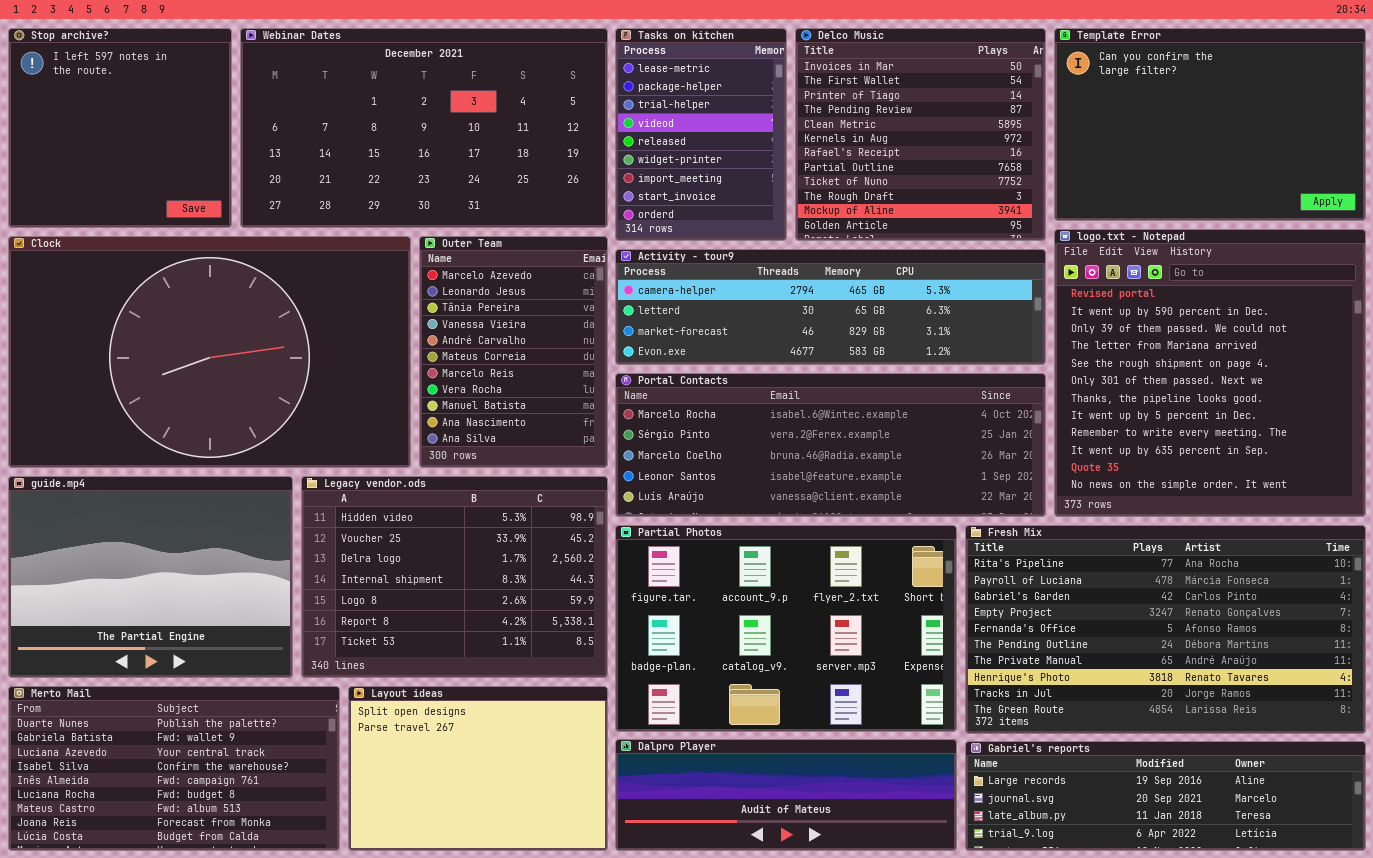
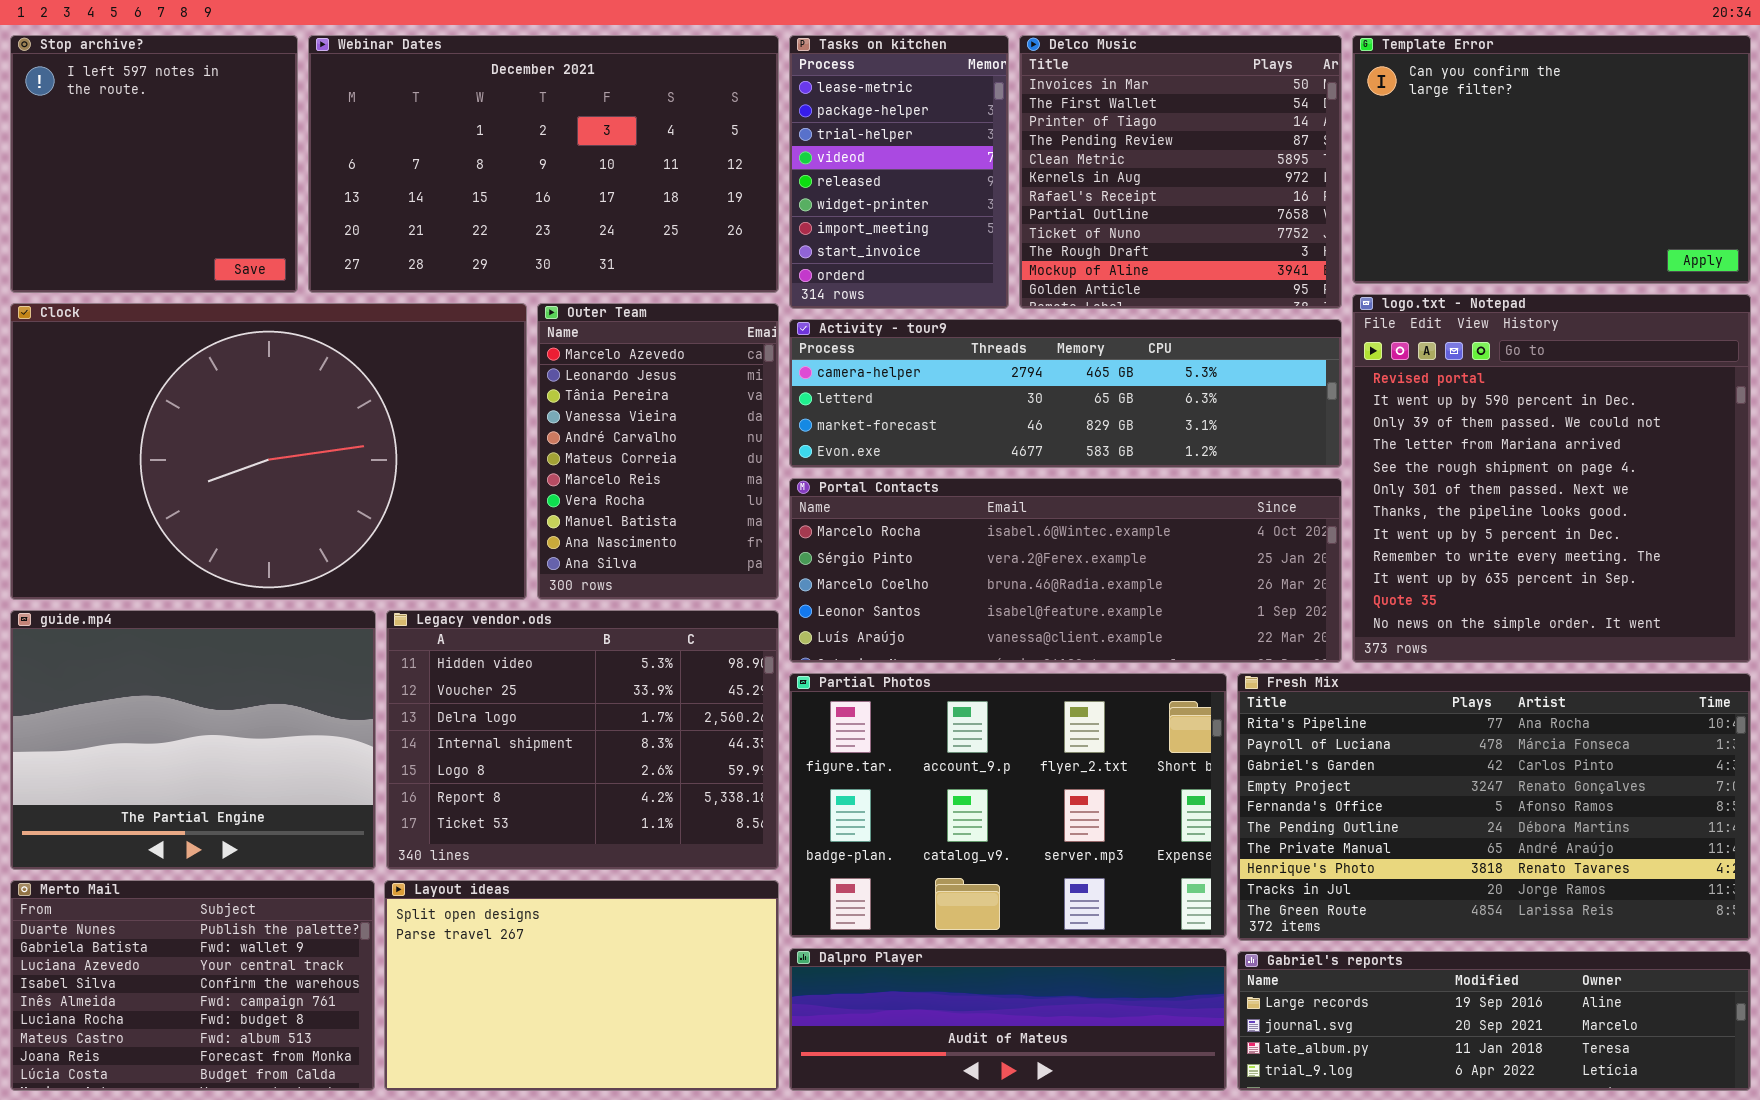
Merto Mail: [8,686,340,851] -> [10,880,375,1091], resized
Layout ideas: [348,686,608,851] -> [384,880,779,1091], resized

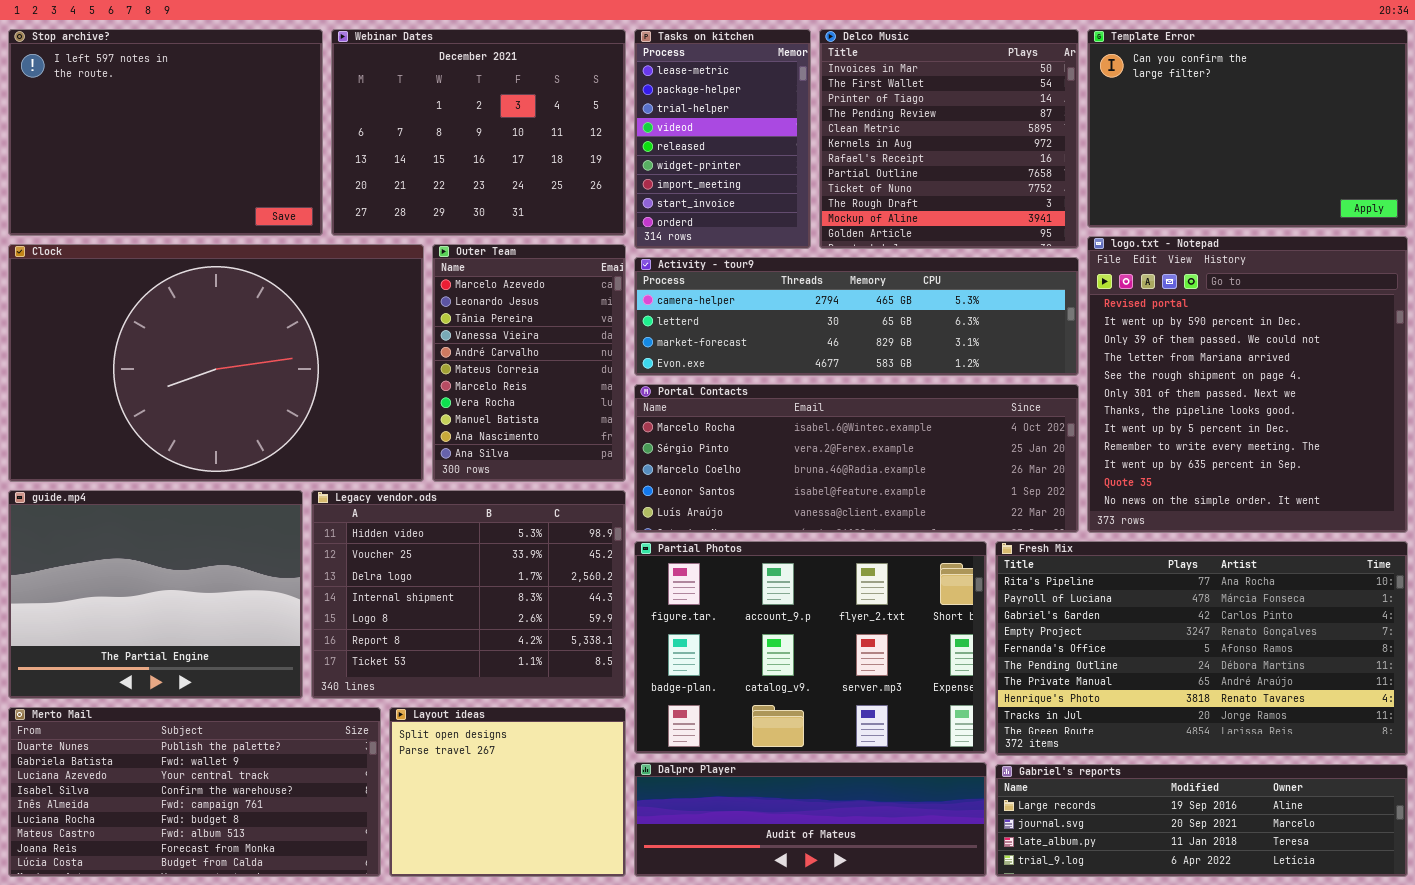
Stop archive?: [10,35,298,293] -> [8,29,323,236], resized
Webinar Dates: [308,35,779,293] -> [331,29,626,236], resized
Merto Mail: [10,880,375,1091] -> [8,707,381,877], resized
Layout ideas: [384,880,779,1091] -> [389,707,626,877], resized

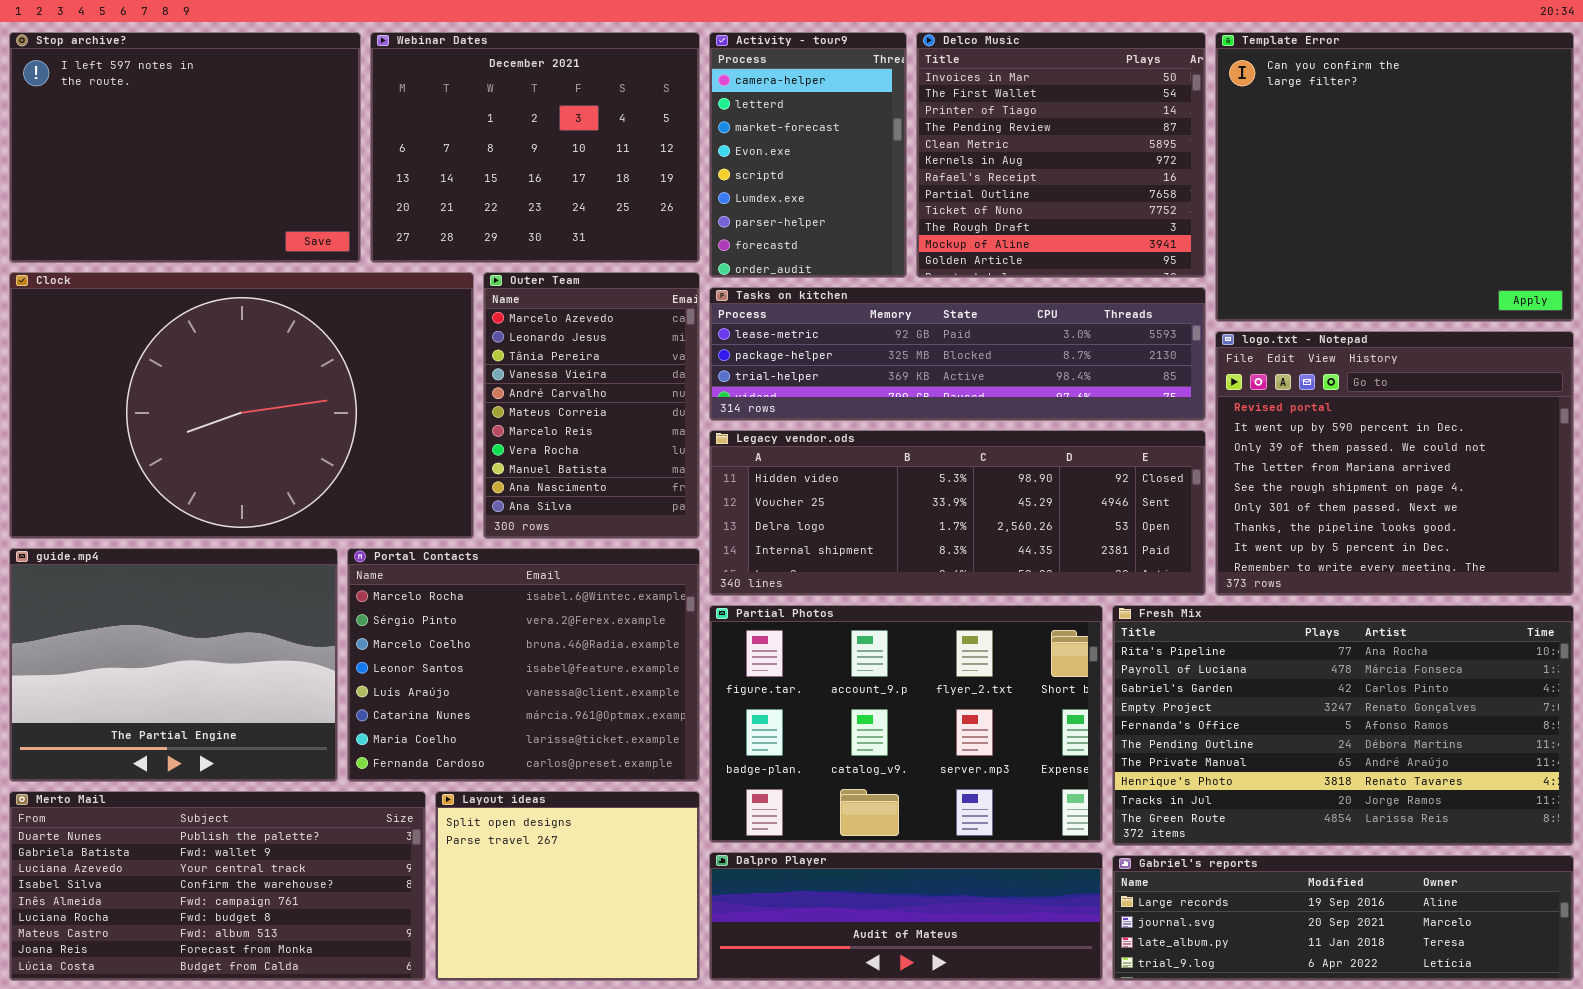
Tasks on kitchen: [634,29,811,249] -> [709,287,1206,421], moved, resized
Template Error: [1087,29,1408,228] -> [1215,32,1574,322], resized
logo.txt - Notepad: [1087,236,1408,533] -> [1215,331,1574,596], resized
Activity - tour9: [634,257,1079,376] -> [709,32,907,278], moved, resized
Portal Contacts: [634,384,1079,533] -> [347,548,700,782], moved, resized
Legacy vendor.ods: [311,490,626,699] -> [709,430,1206,596], moved, resized

